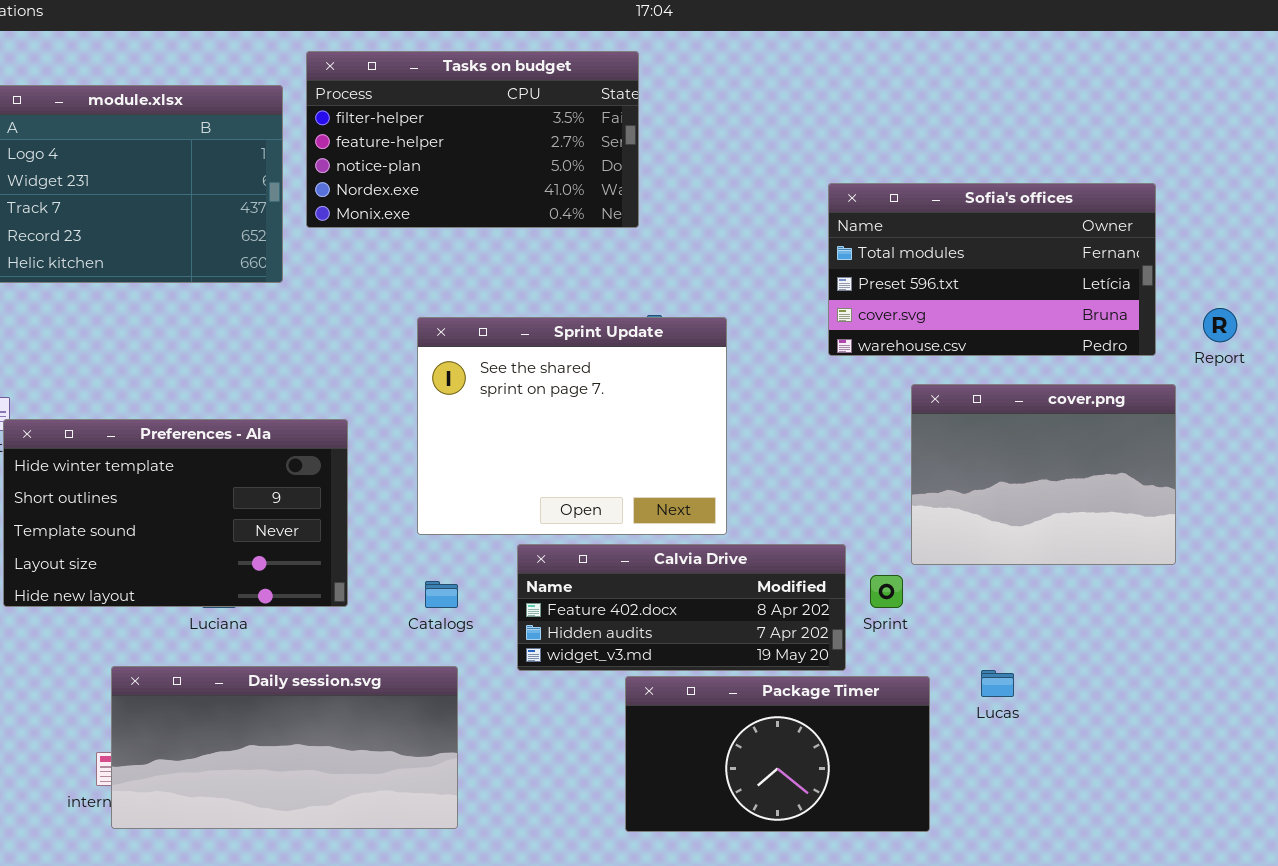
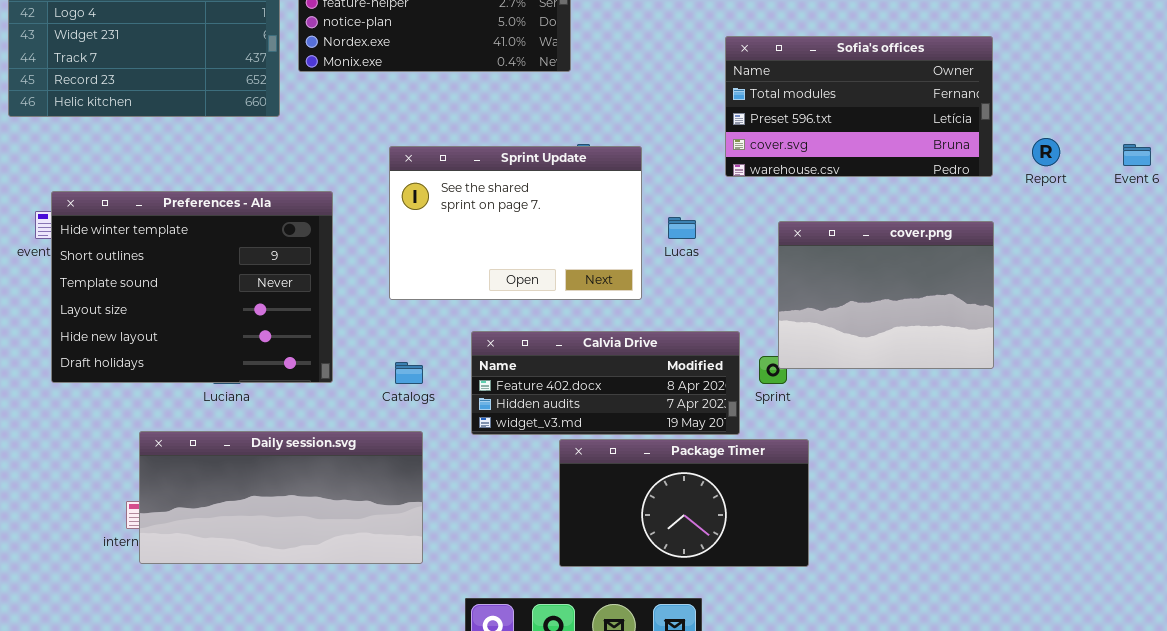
Sprint Update: [417,317,727,535] -> [389,146,642,300], resized
cover.png: [911,384,1176,565] -> [778,221,994,369], moved
Preferences - Ala: [3,419,348,607] -> [51,191,333,383], resized
Lucas: [981,670,1014,697] -> [668,217,696,239], moved

